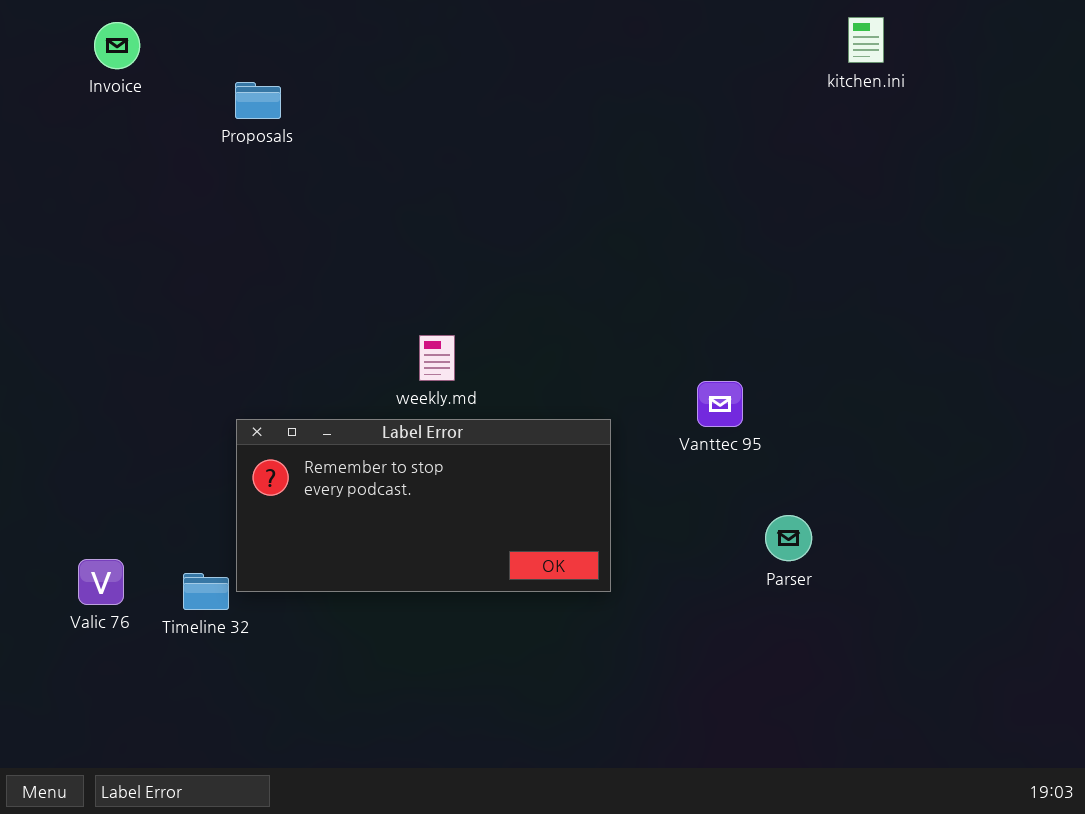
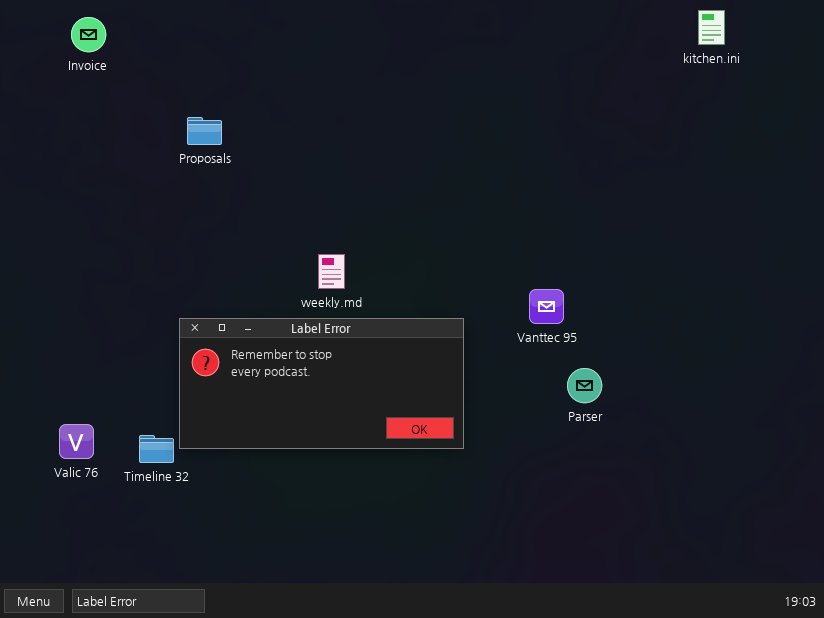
kitchen.ini: [848,17,884,63] -> [698,10,725,45], moved
Proposals: [235,82,281,119] -> [187,117,222,145], moved
Parser: [765,515,812,561] -> [567,368,602,403], moved

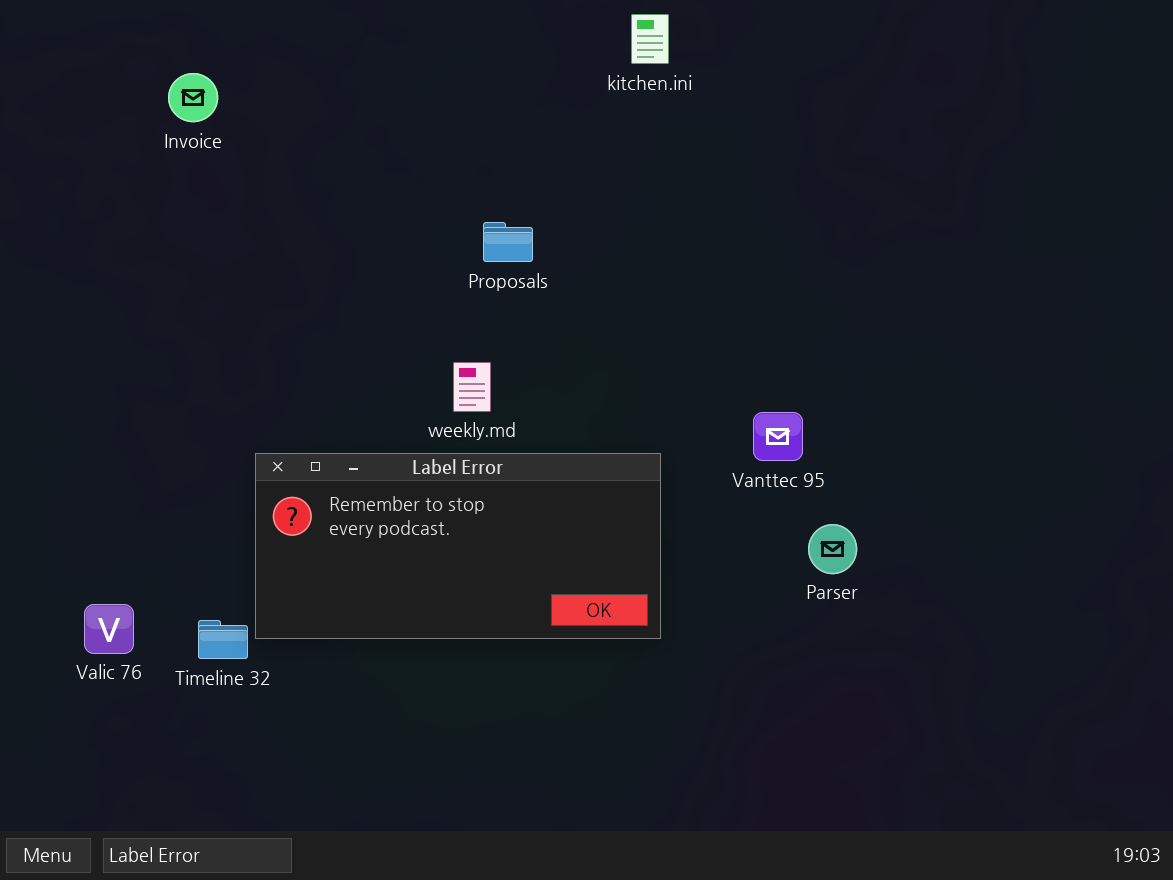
kitchen.ini: [698,10,725,45] -> [631,14,669,64], moved
Invoice: [71,17,106,52] -> [168,73,218,122], moved
Proposals: [187,117,222,145] -> [483,222,533,262], moved

